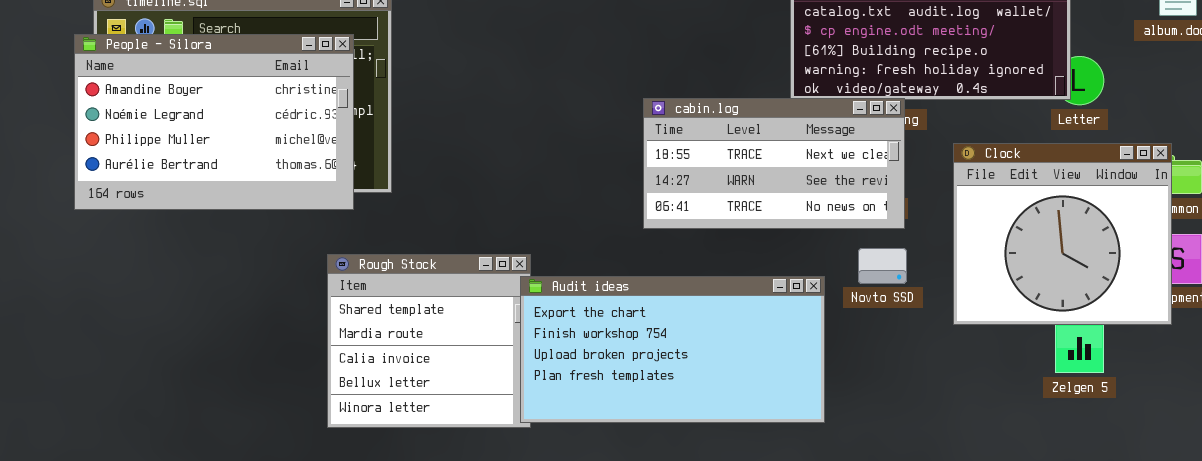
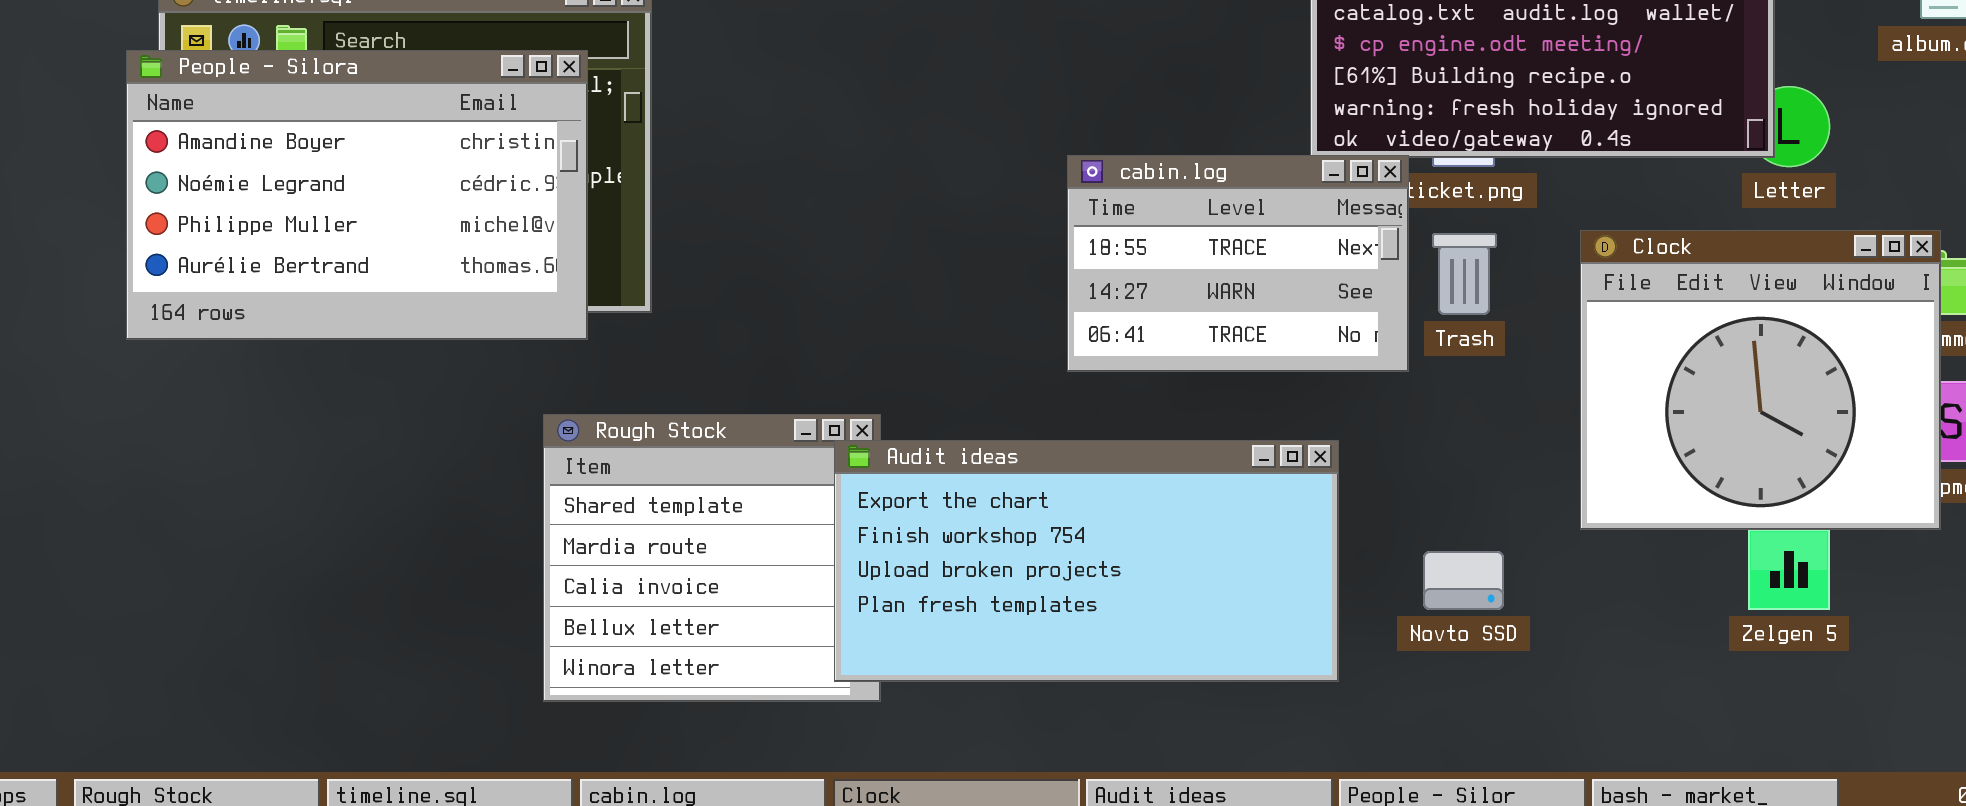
cabin.log: [643,98,905,229] -> [1067,155,1409,372], resized
Novto SSD: [858,248,907,284] -> [1423,551,1504,610], moved
Audit ideas: [520,276,825,423] -> [834,440,1339,682], moved

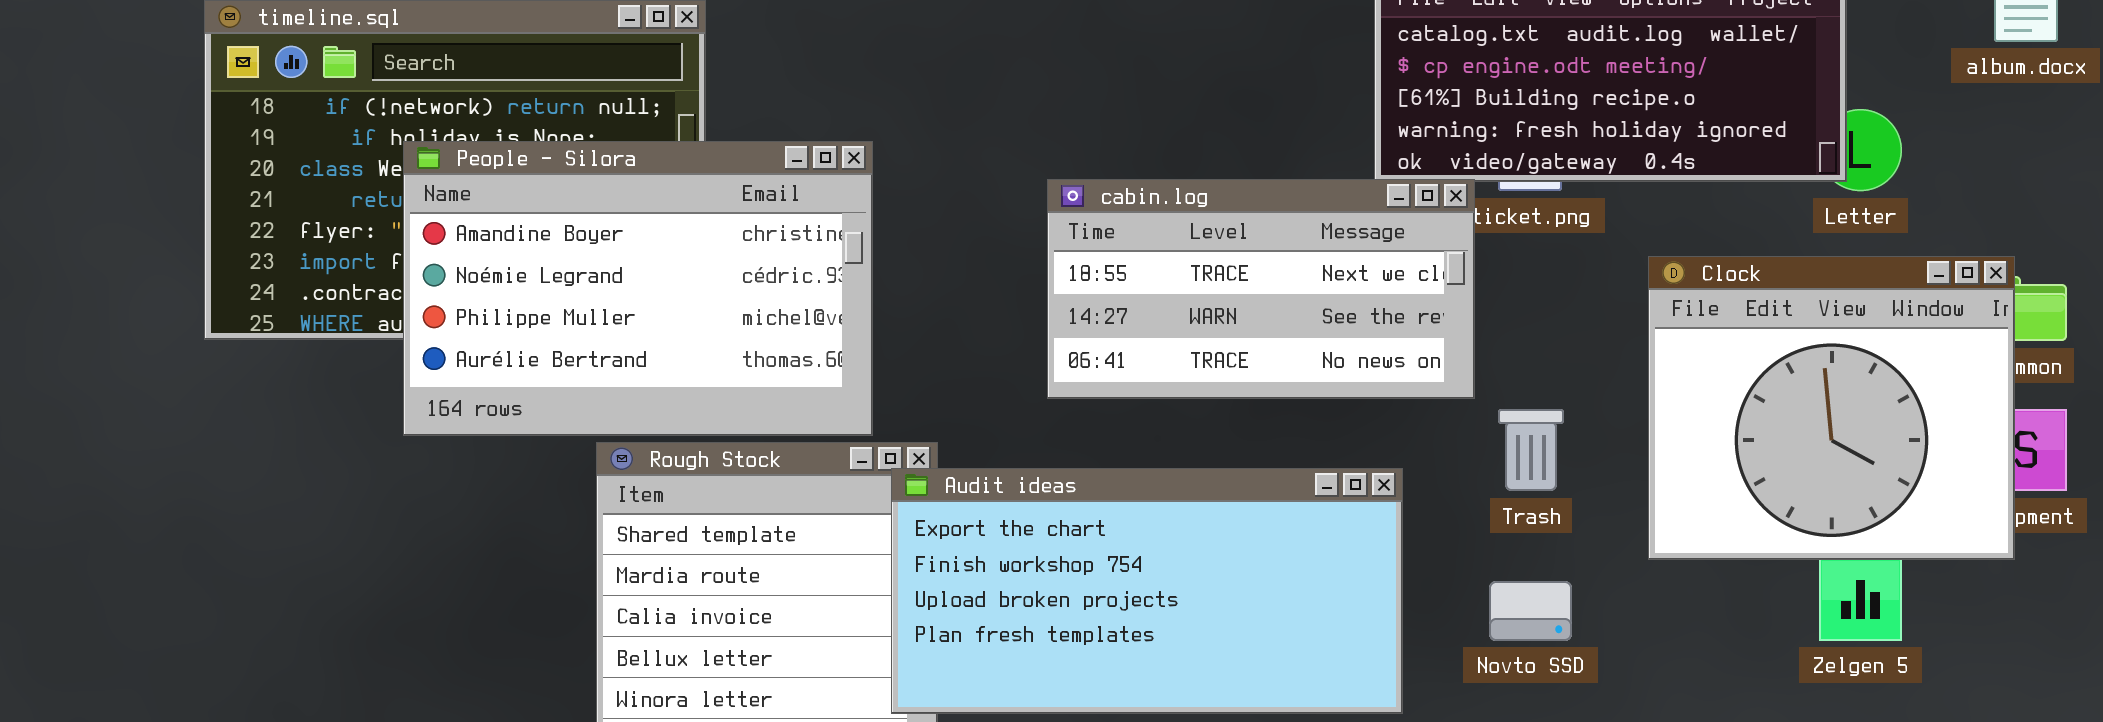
People - Silora: [126,50,588,340] -> [403,141,873,436], moved
cabin.log: [1067,155,1409,372] -> [1047,179,1475,399], resized
Trash: [1432,233,1497,315] -> [1498,409,1564,491], moved

